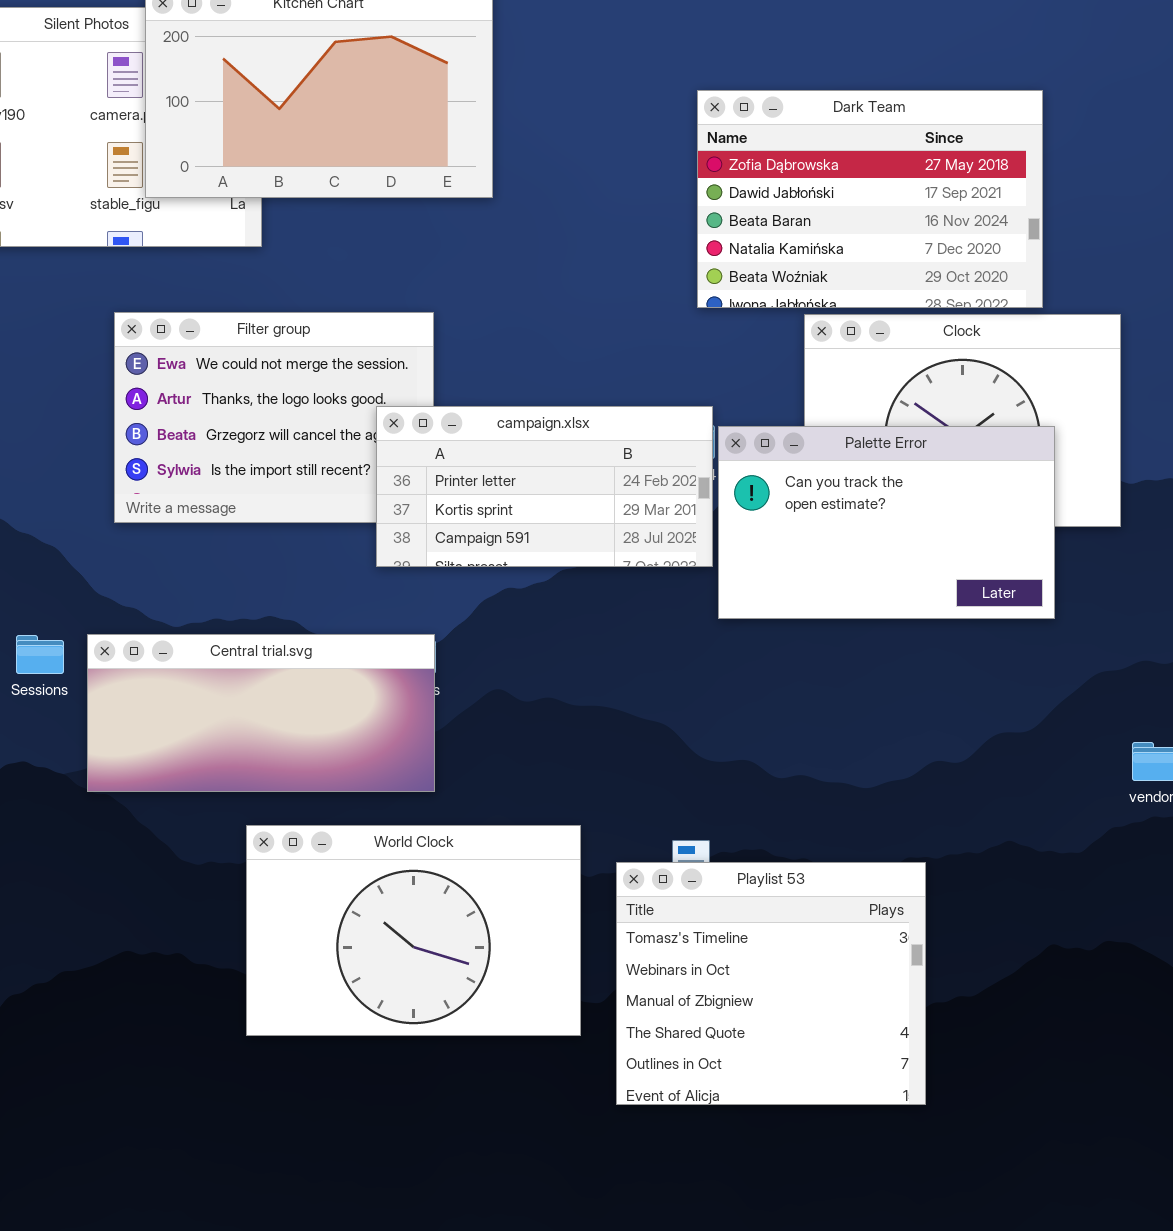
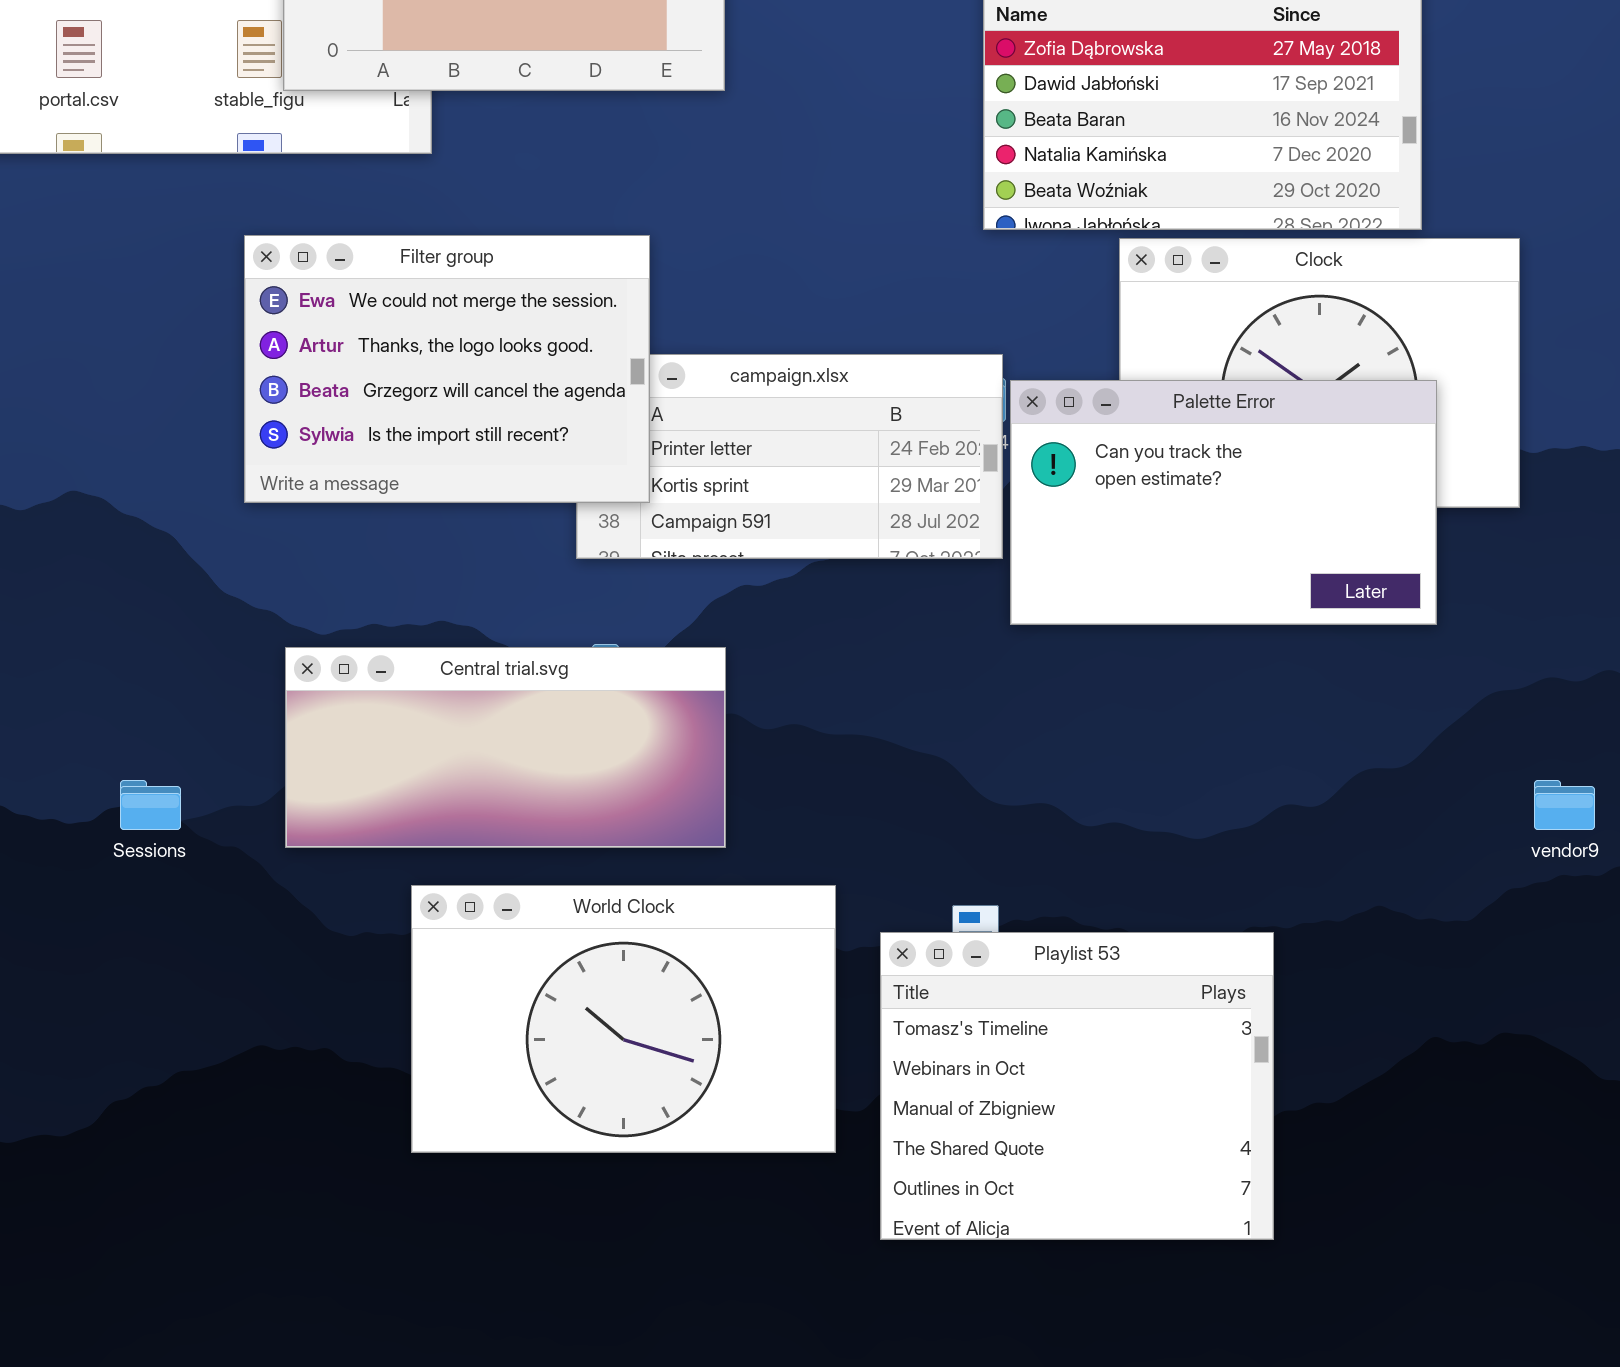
Filter group: [114,312,434,523] -> [244,235,650,503], raised
Central trial.svg: [87,634,435,792] -> [285,647,726,848], moved
Sessions: [16,635,64,674] -> [120,780,181,830], moved

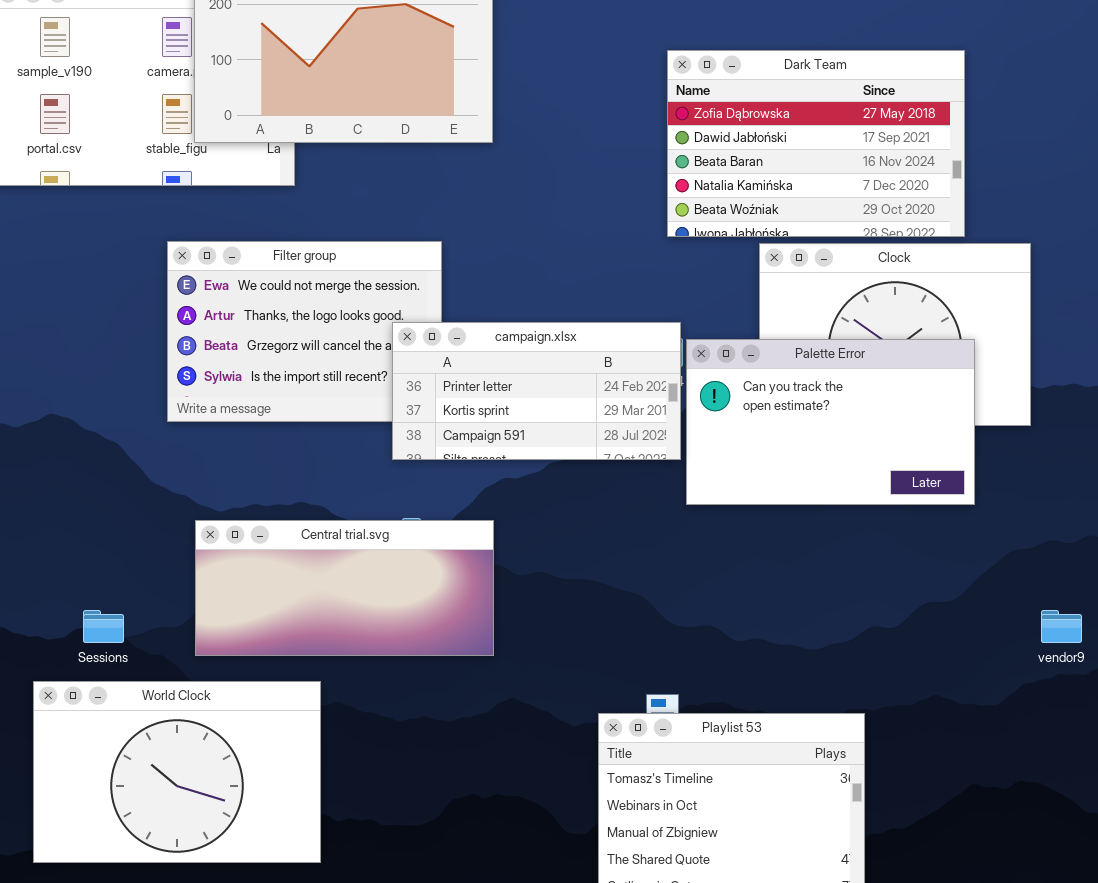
campaign.xlsx: [576,354,1003,559] -> [392,322,681,460], raised
World Clock: [411,885,836,1153] -> [33,681,321,863], moved

